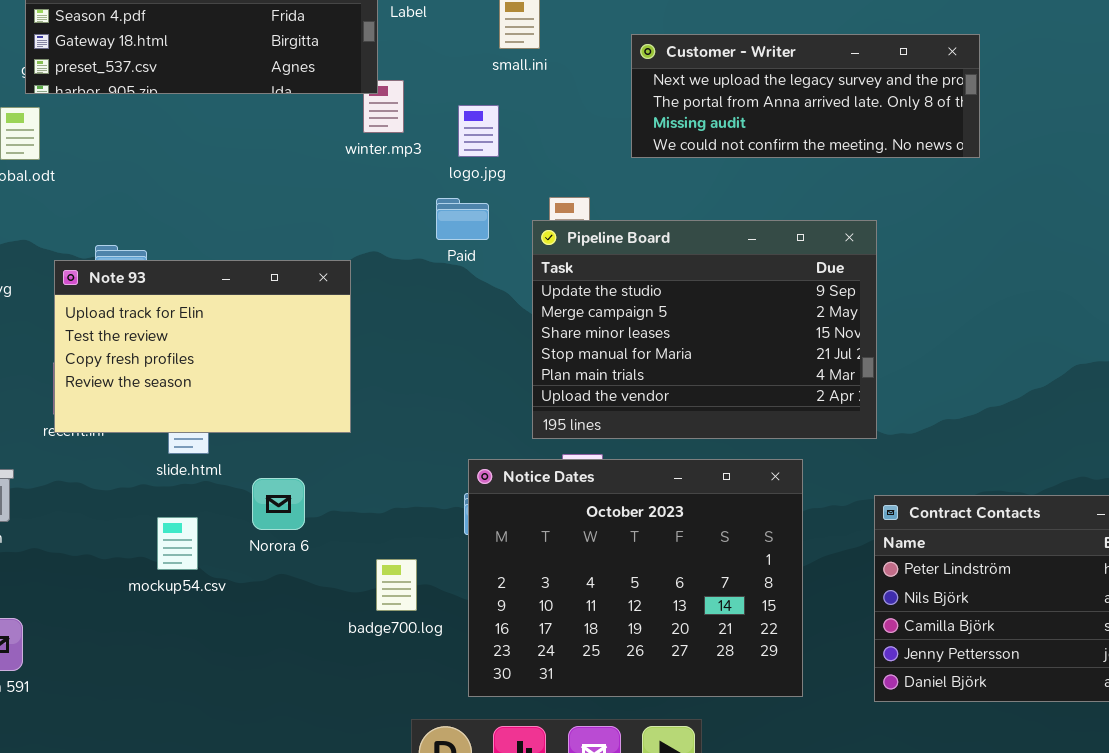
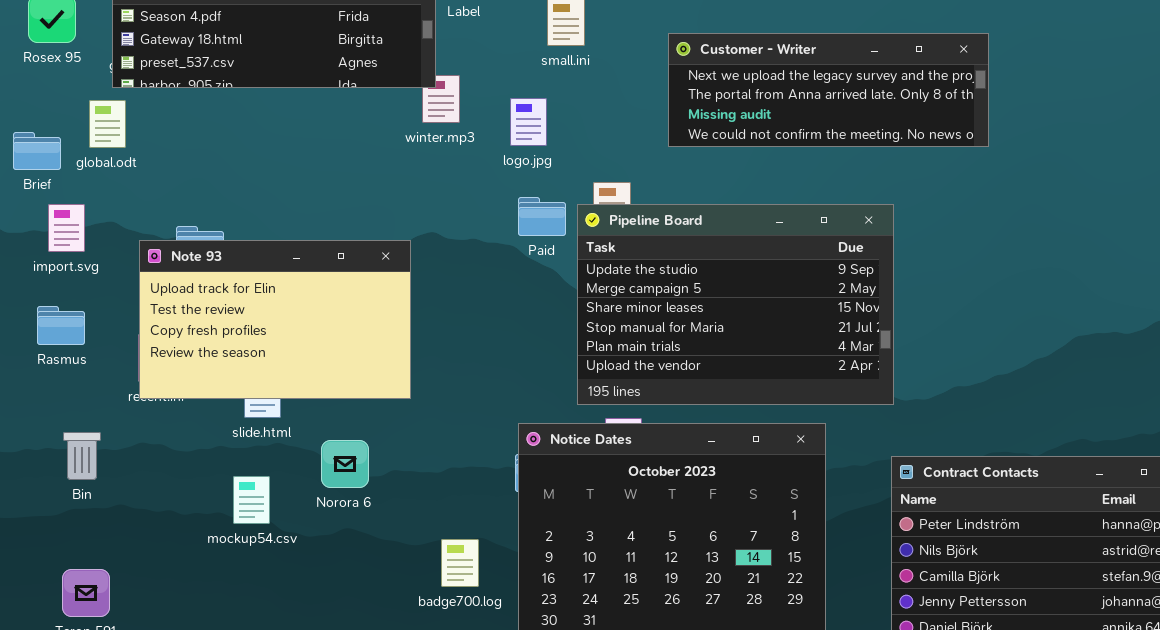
Paid: [436,198,489,240] -> [518,197,566,236], moved
badge700.log: [376,559,417,611] -> [441,539,479,587], moved

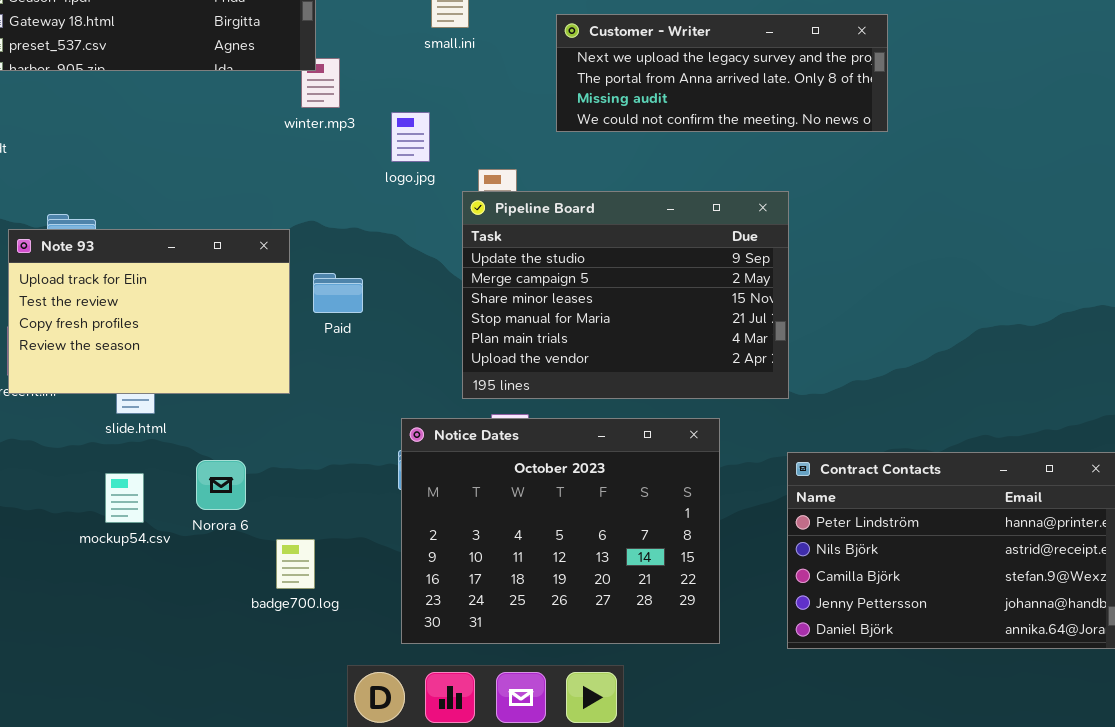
logo.jpg: [510,98,547,146] -> [391,112,430,162], moved
Paid: [518,197,566,236] -> [313,273,363,313], moved
Norora 6: [321,440,369,488] -> [196,460,246,510], moved
badge700.log: [441,539,479,587] -> [276,539,315,589], moved

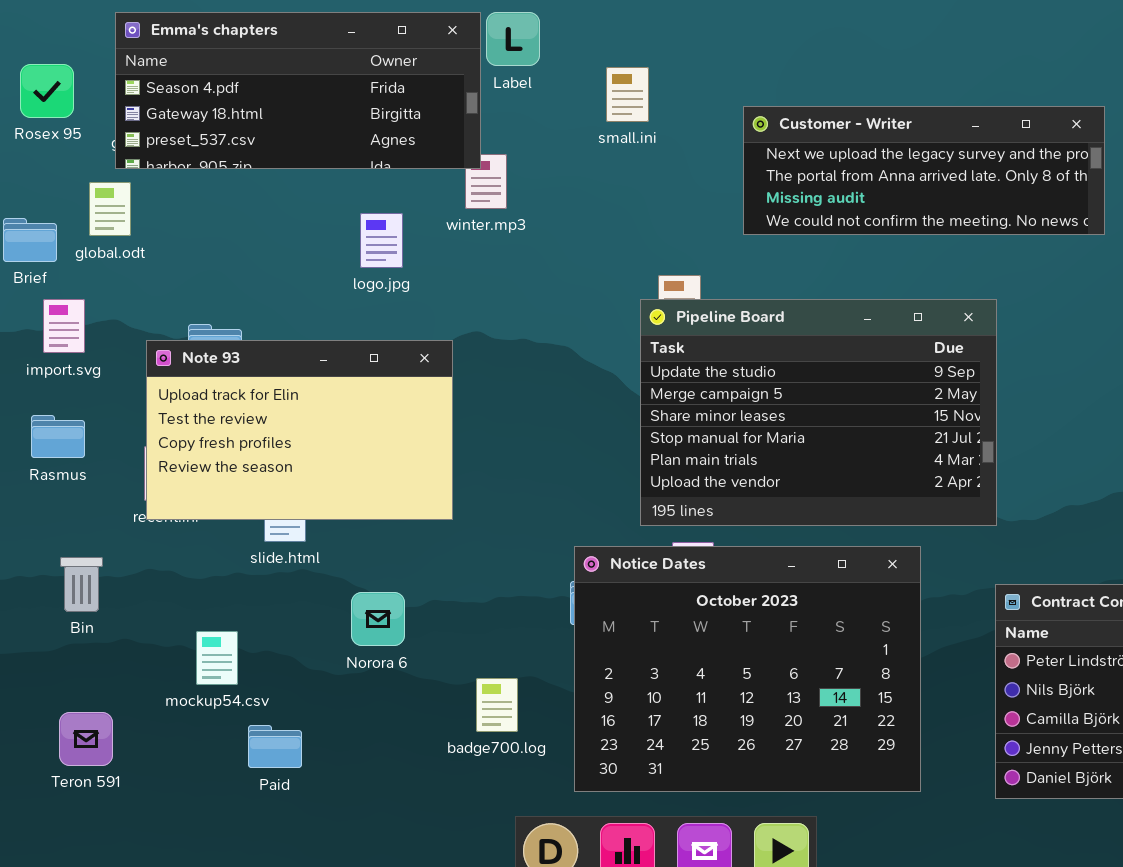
logo.jpg: [391,112,430,162] -> [360,213,403,268], moved
Paid: [313,273,363,313] -> [248,725,302,768], moved
mockup54.csv: [105,473,144,523] -> [196,631,238,685], moved
badge700.log: [276,539,315,589] -> [476,678,518,732], moved

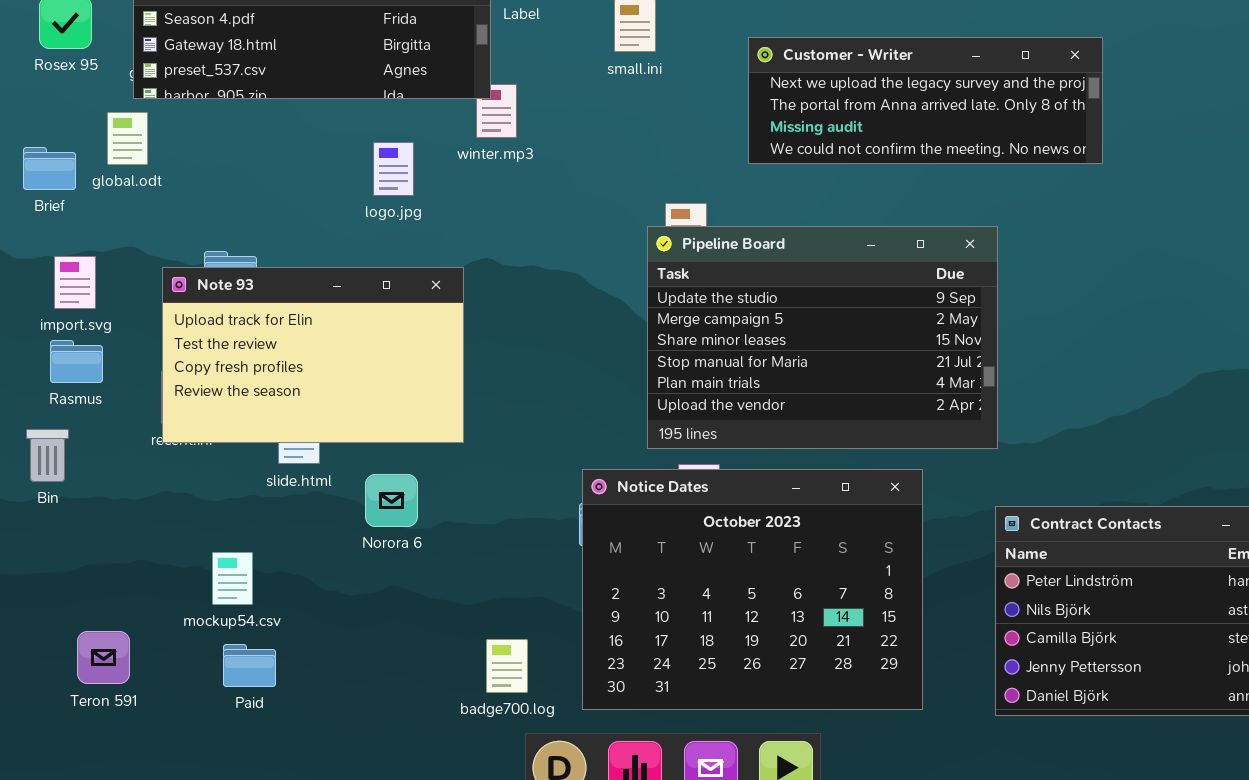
import.svg: [43,299,85,353] -> [54,256,96,309], moved
Bin: [60,557,103,612] -> [26,429,69,482], moved
Norora 6: [351,592,405,646] -> [365,474,418,527], moved
badge700.log: [476,678,518,732] -> [486,639,528,693], moved
Paid: [248,725,302,768] -> [223,644,276,687], moved

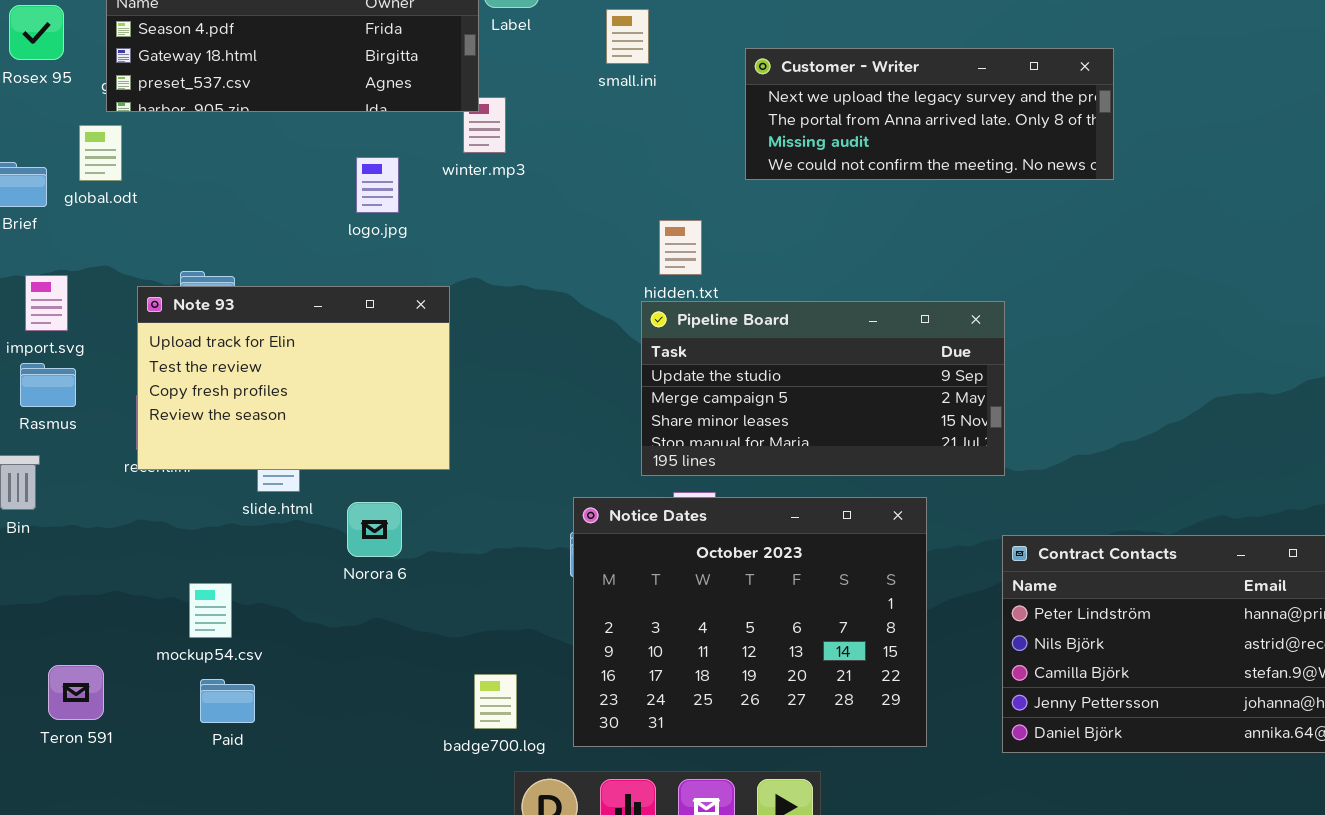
Pipeline Board: [647,226,998,449] -> [641,301,1005,476], resized

